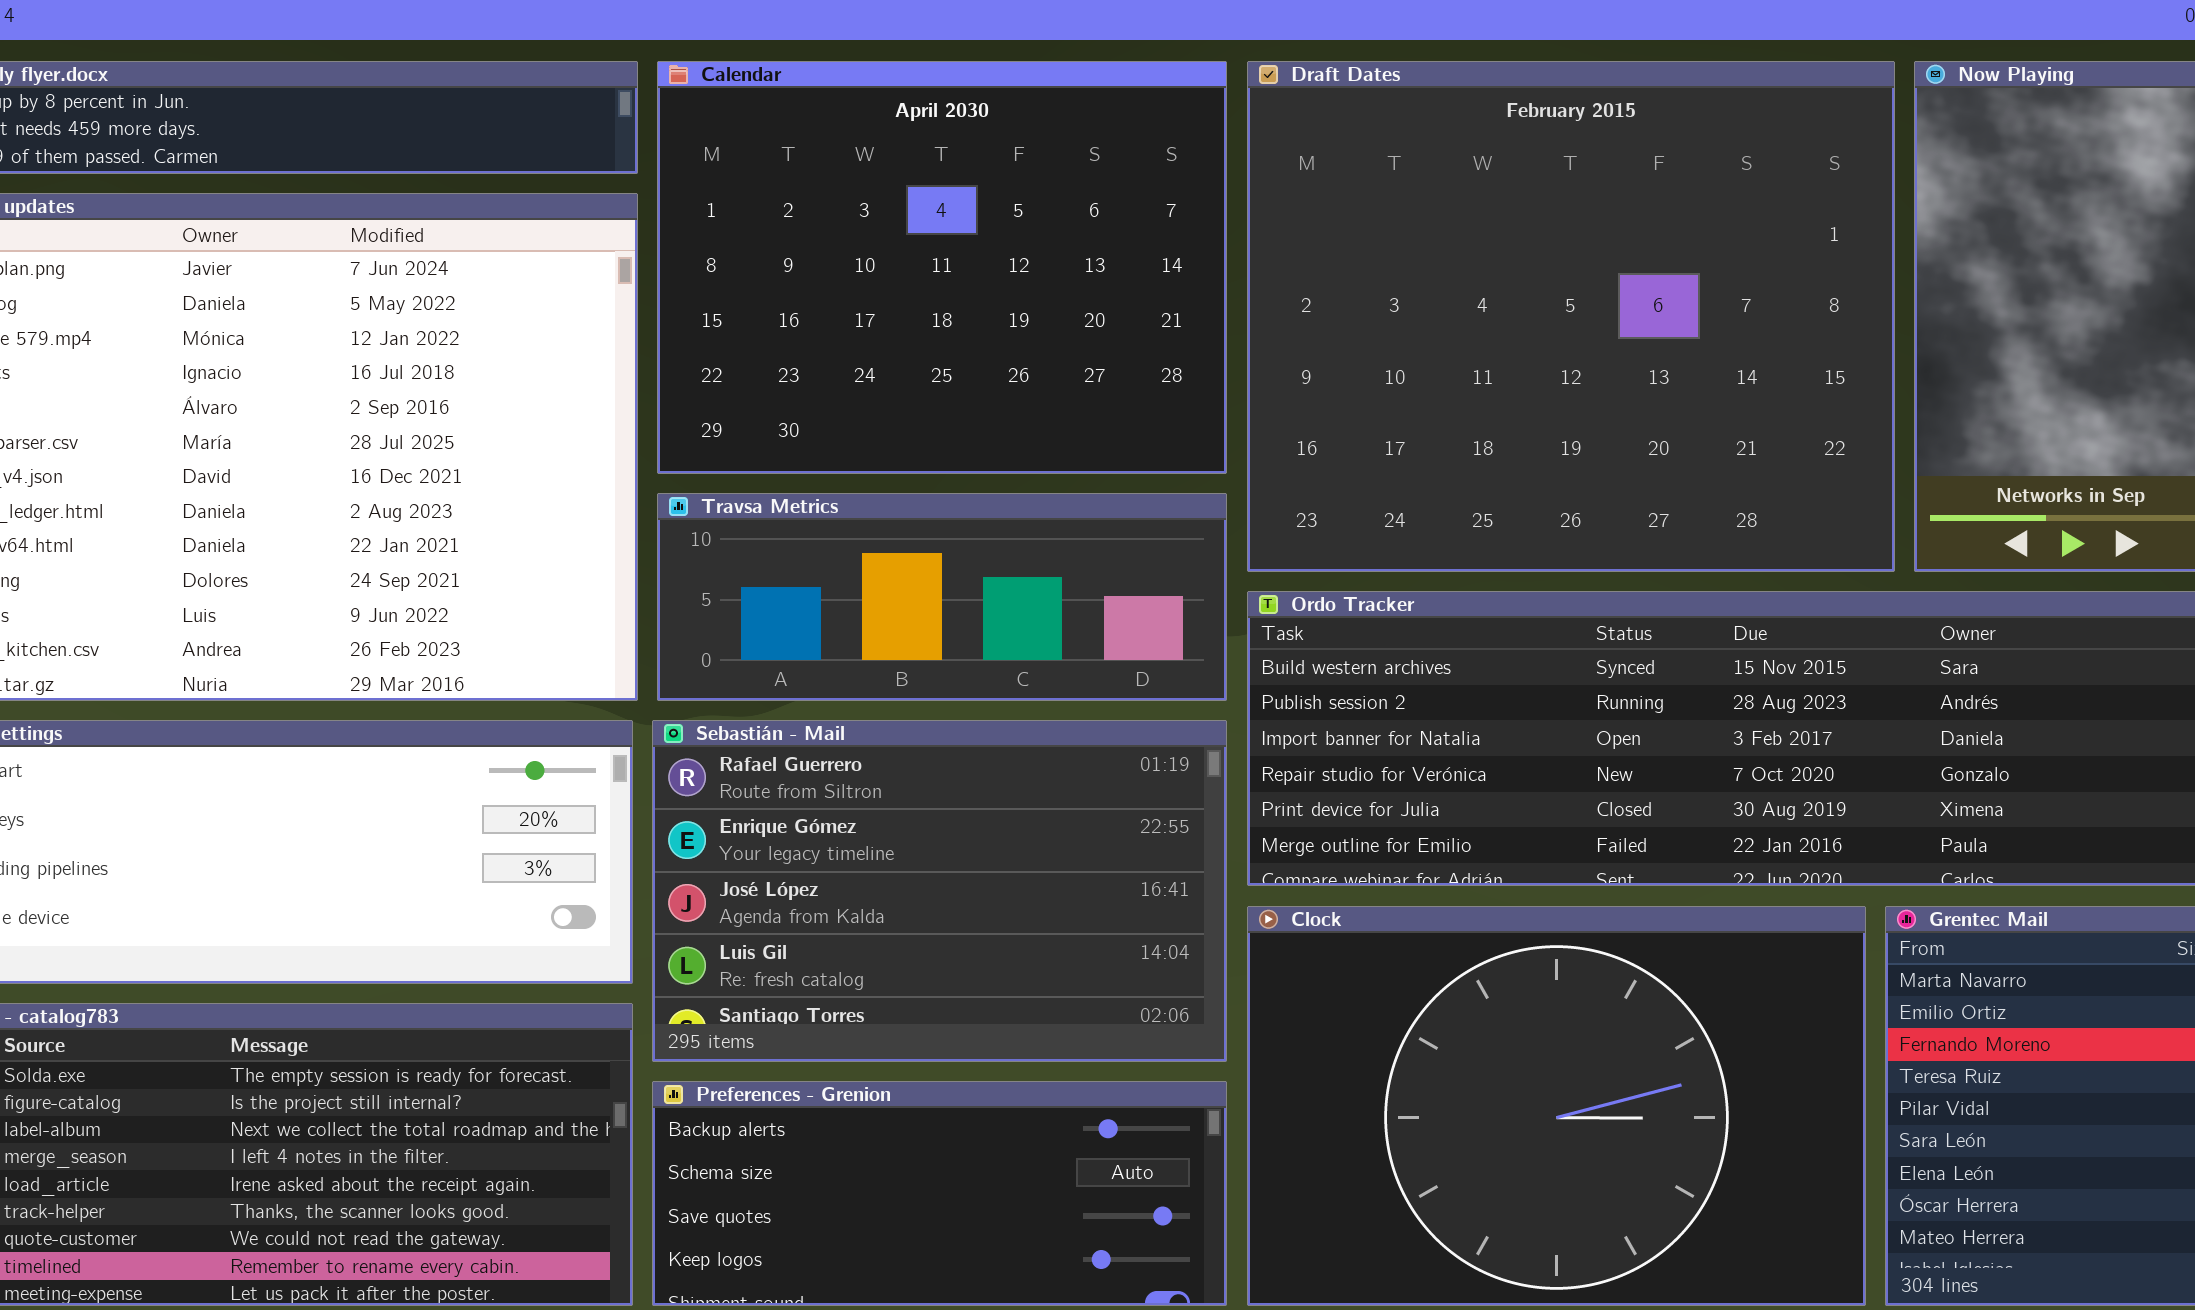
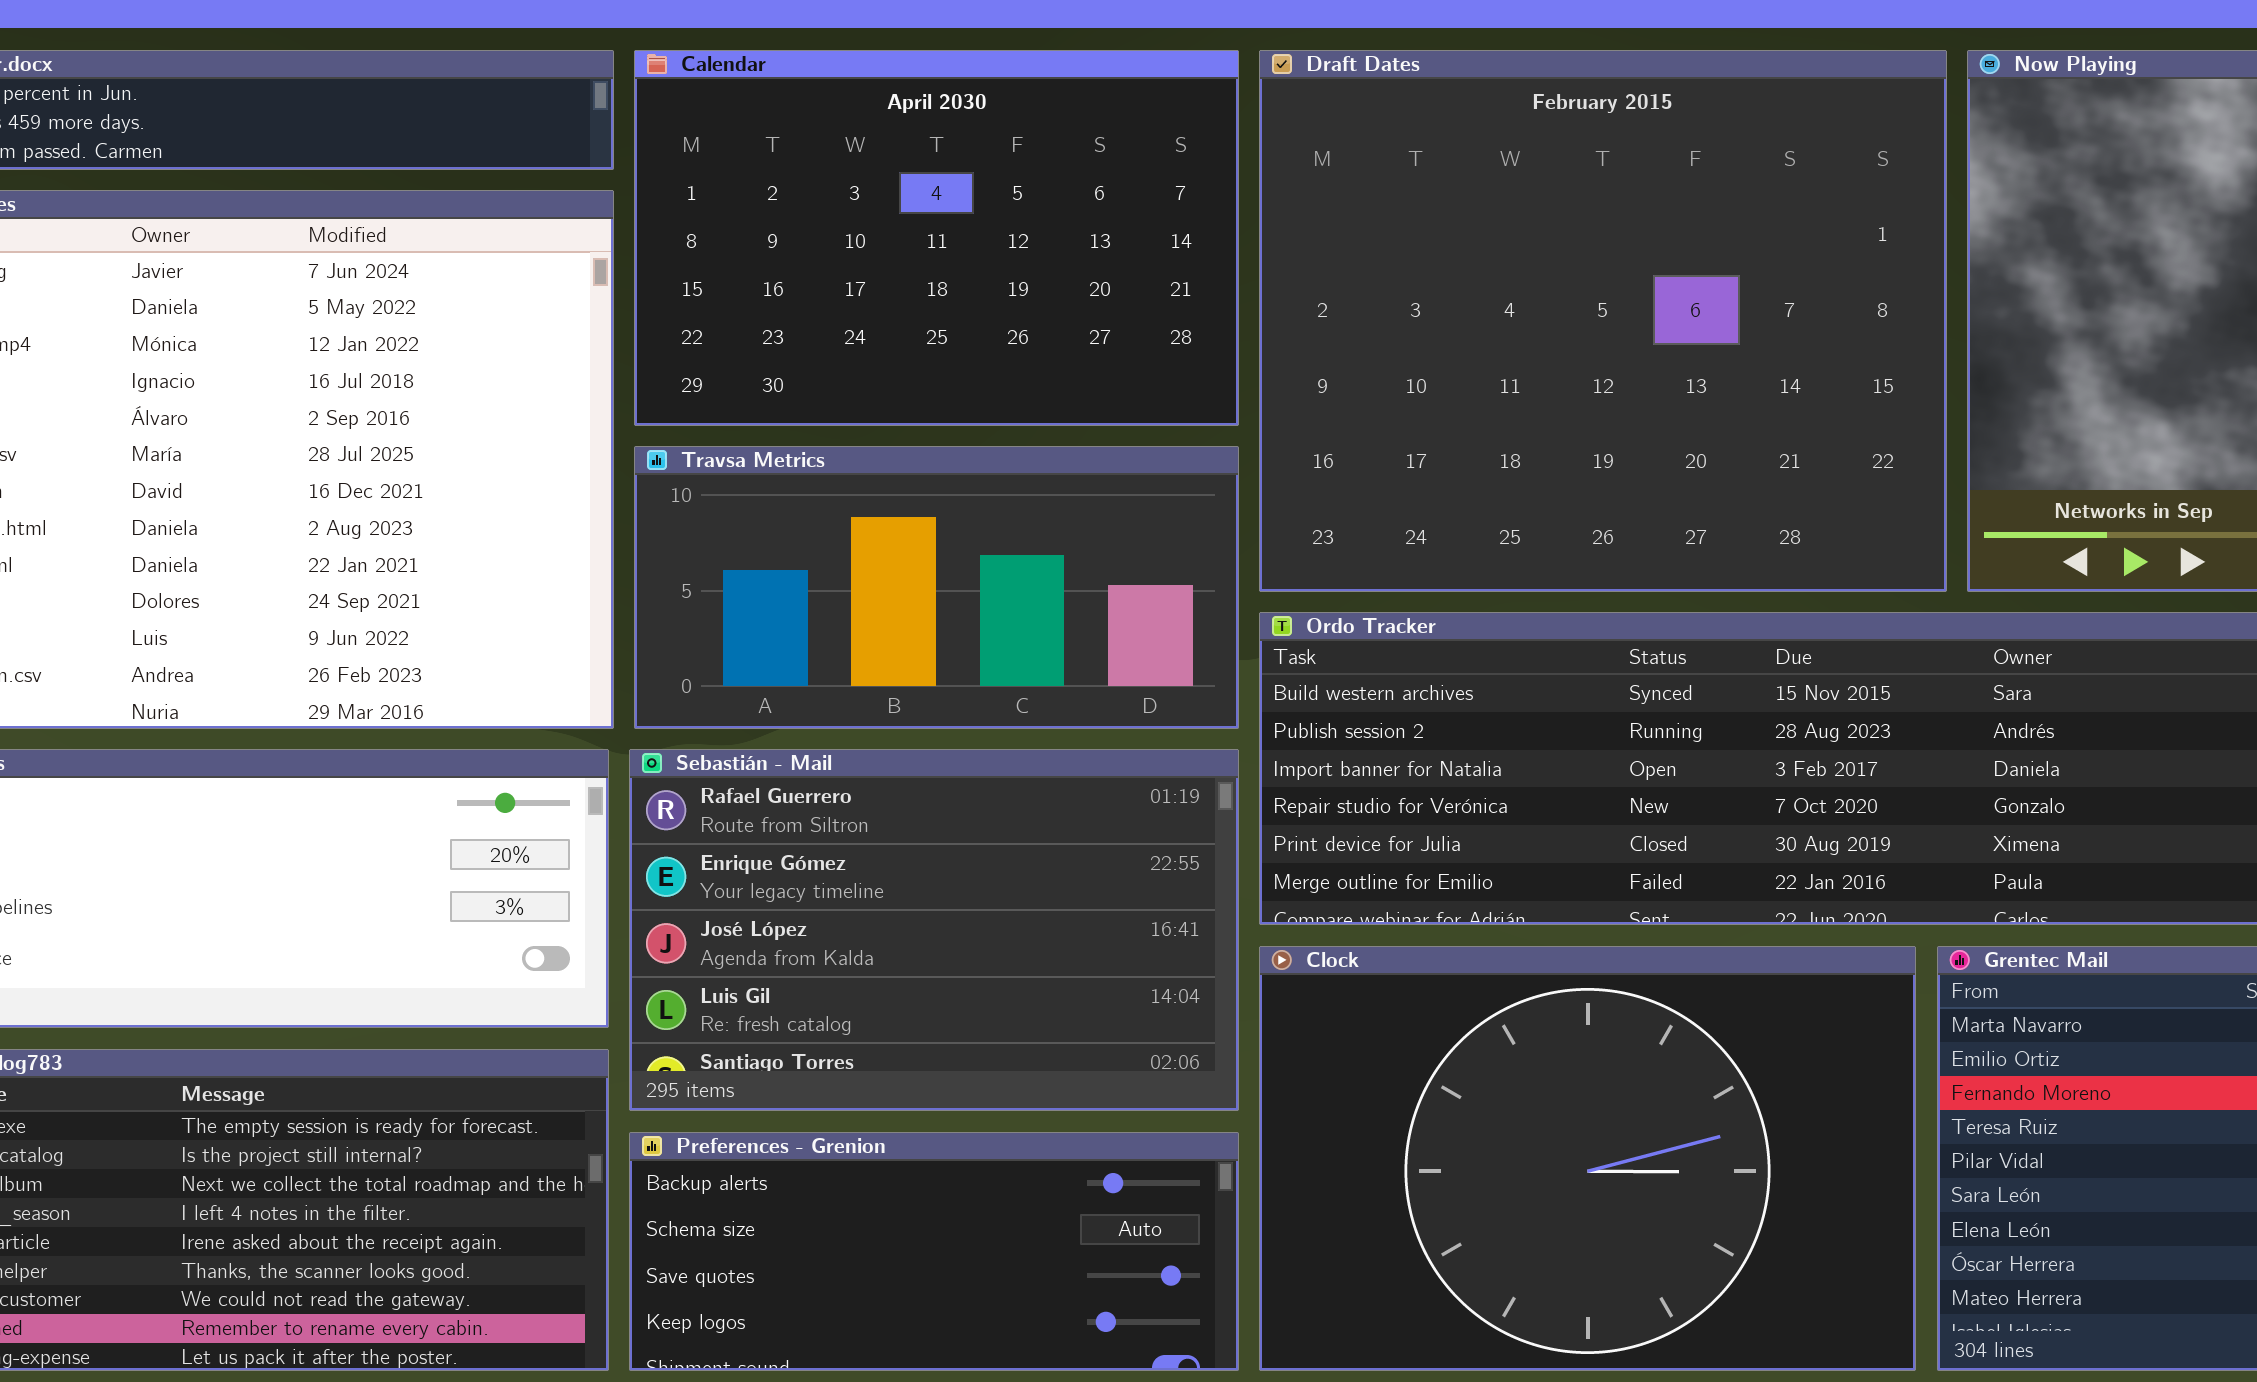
Calendar: [657,61,1227,474] -> [634,50,1239,426], resized
Travsa Metrics: [657,493,1227,701] -> [634,446,1239,729], resized

